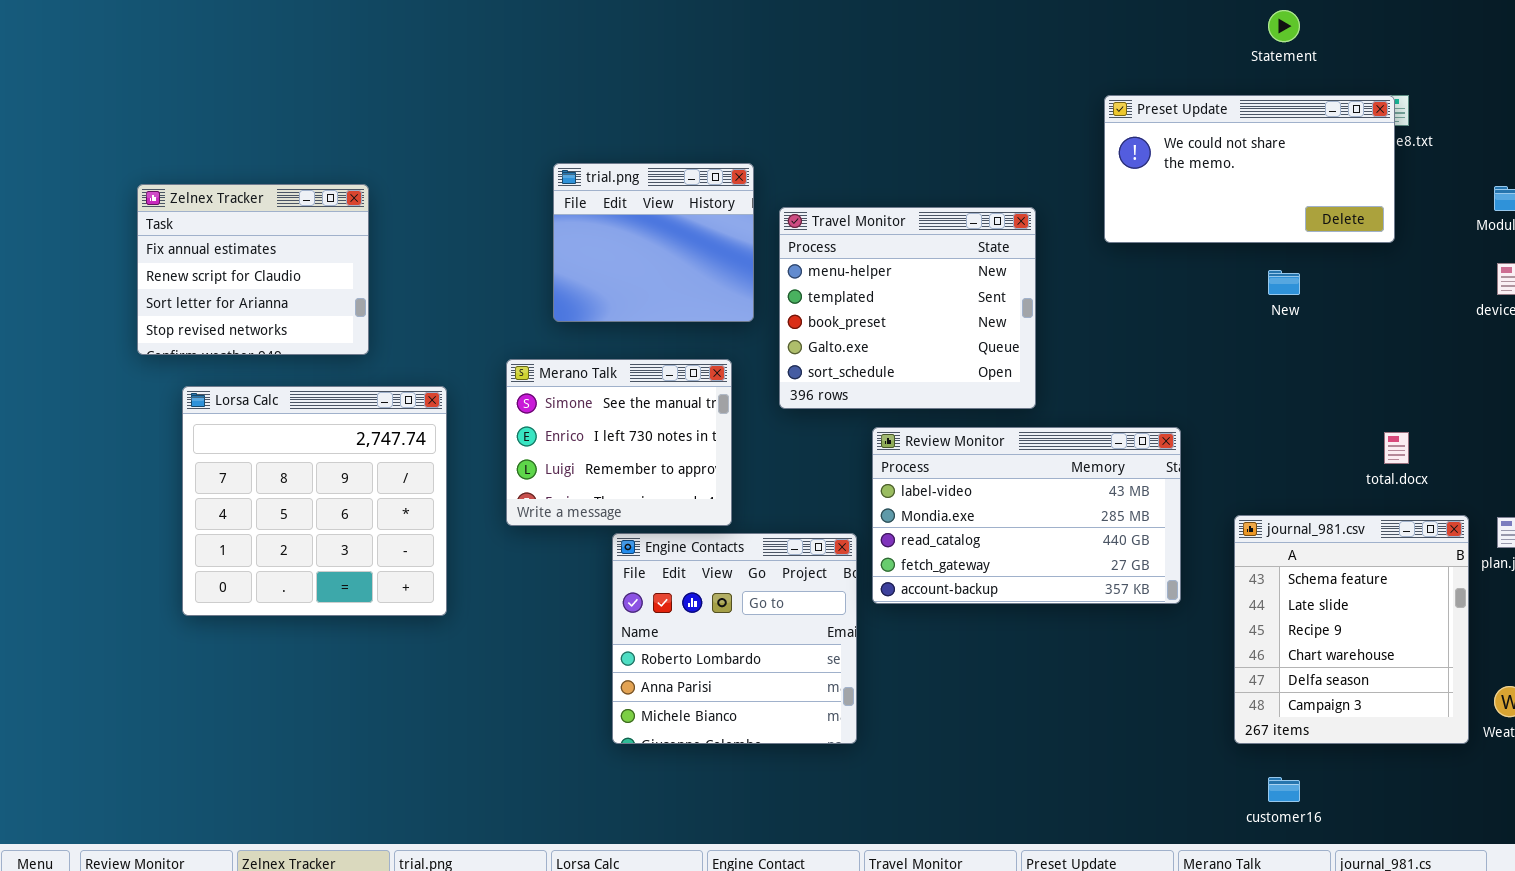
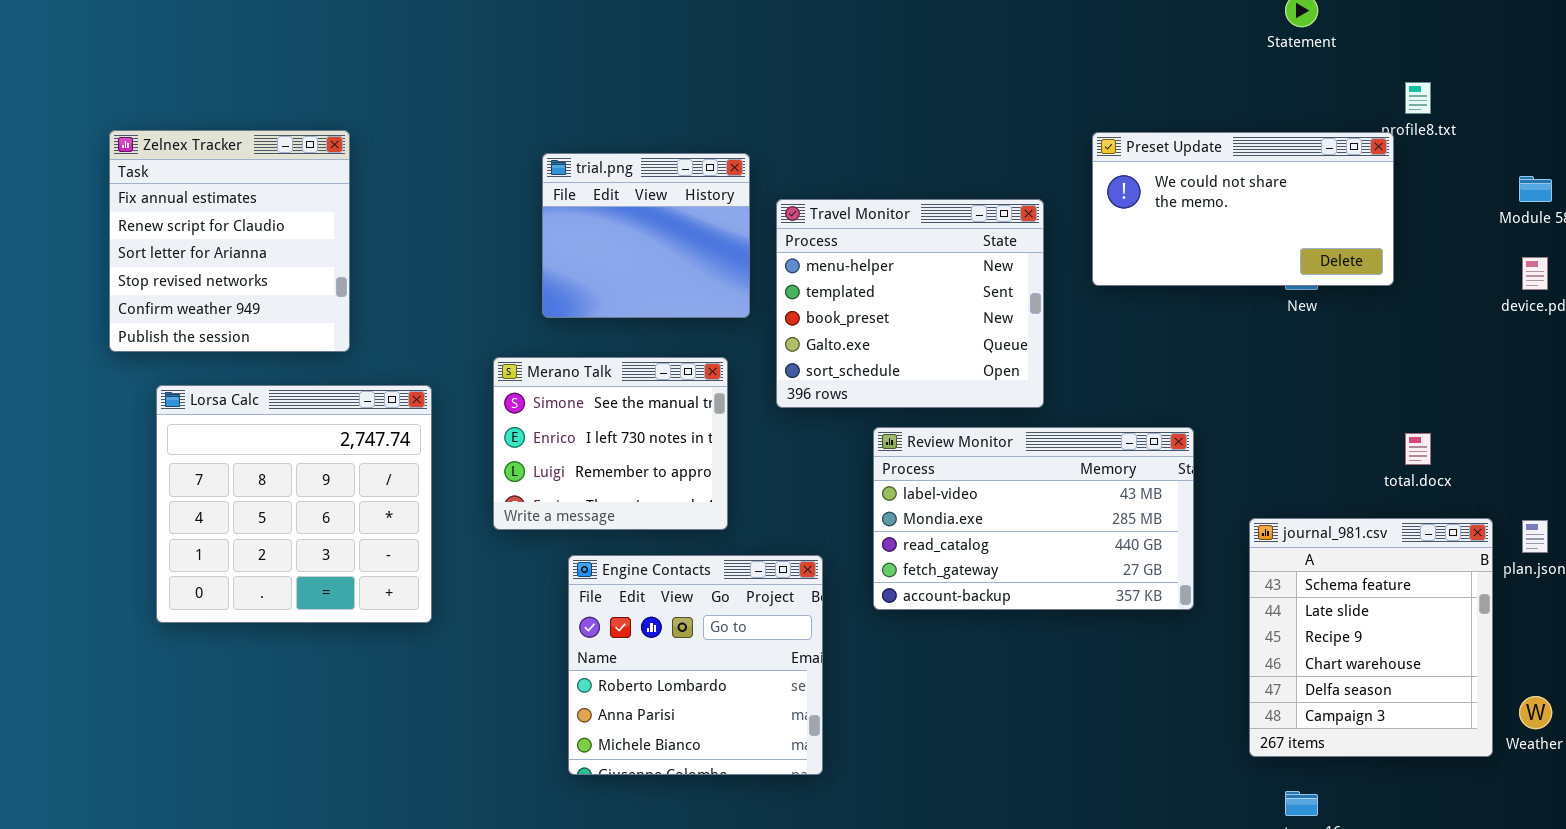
Preset Update: [1104,95,1395,243] -> [1092,132,1394,286], moved
Zelnex Tracker: [137,184,369,355] -> [109,130,350,352], resized
Engine Contacts: [612,533,857,744] -> [568,555,823,775], moved

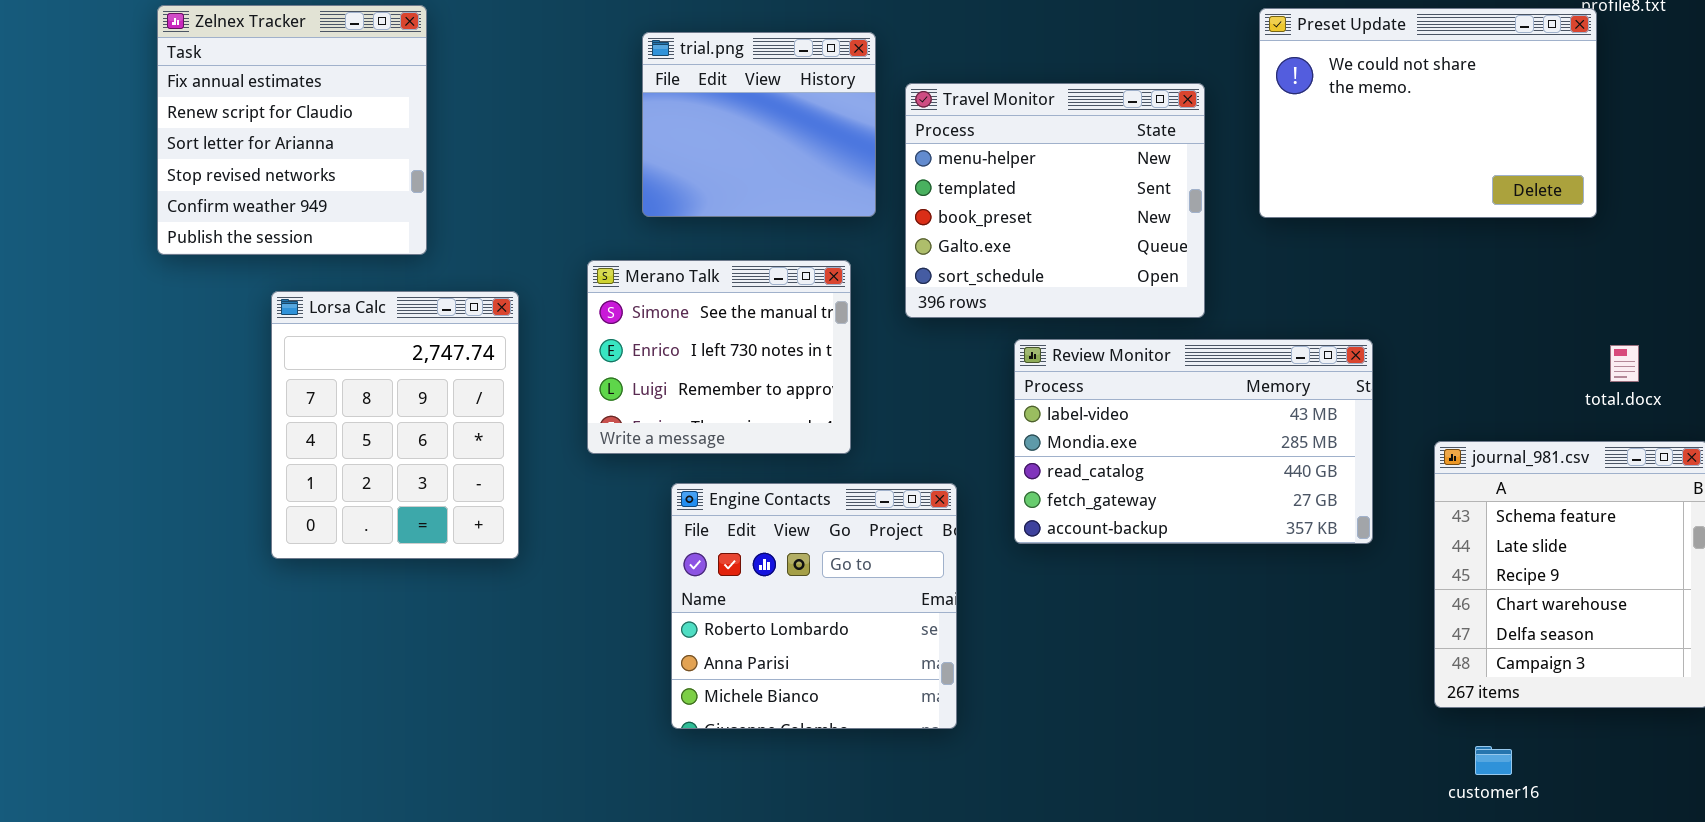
Preset Update: [1092,132,1394,286] -> [1259,8,1597,218], resized
Lorsa Calc: [156,385,432,623] -> [271,291,519,559], resized

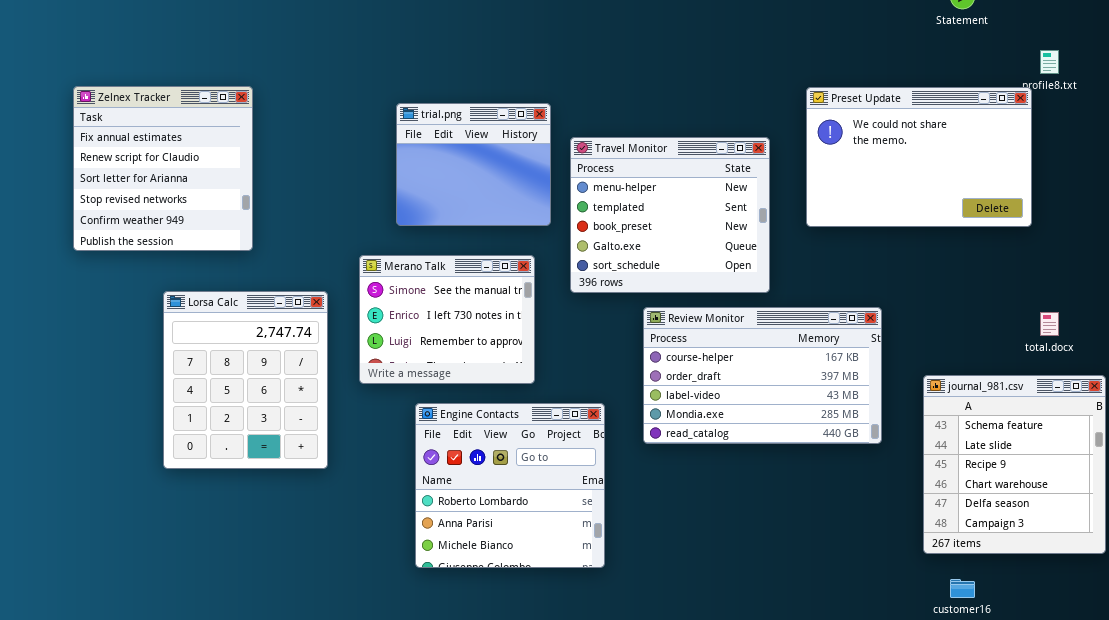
Lorsa Calc: [271,291,519,559] -> [163,291,328,469], moved
Review Monitor: [1014,339,1373,544] -> [643,307,882,444], scrolled up 2 rows

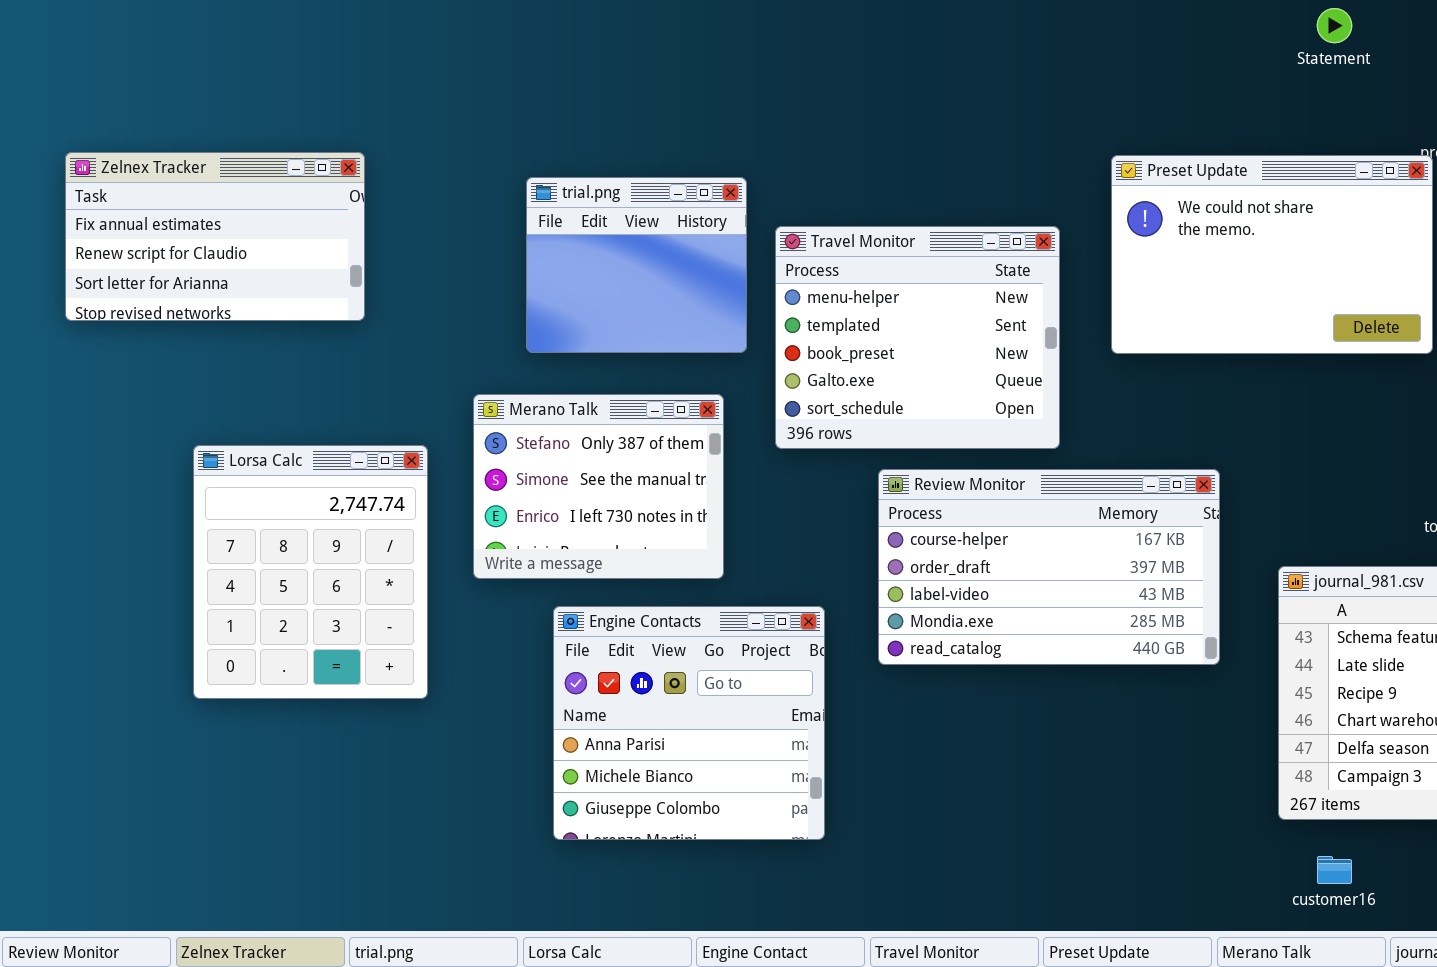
Zelnex Tracker: [73,86,253,251] -> [65,152,365,321], resized
Merano Talk: [359,255,535,384] -> [473,394,724,579], scrolled up 1 row
Engine Contacts: [415,403,605,568] -> [553,606,825,840], scrolled down 1 row

